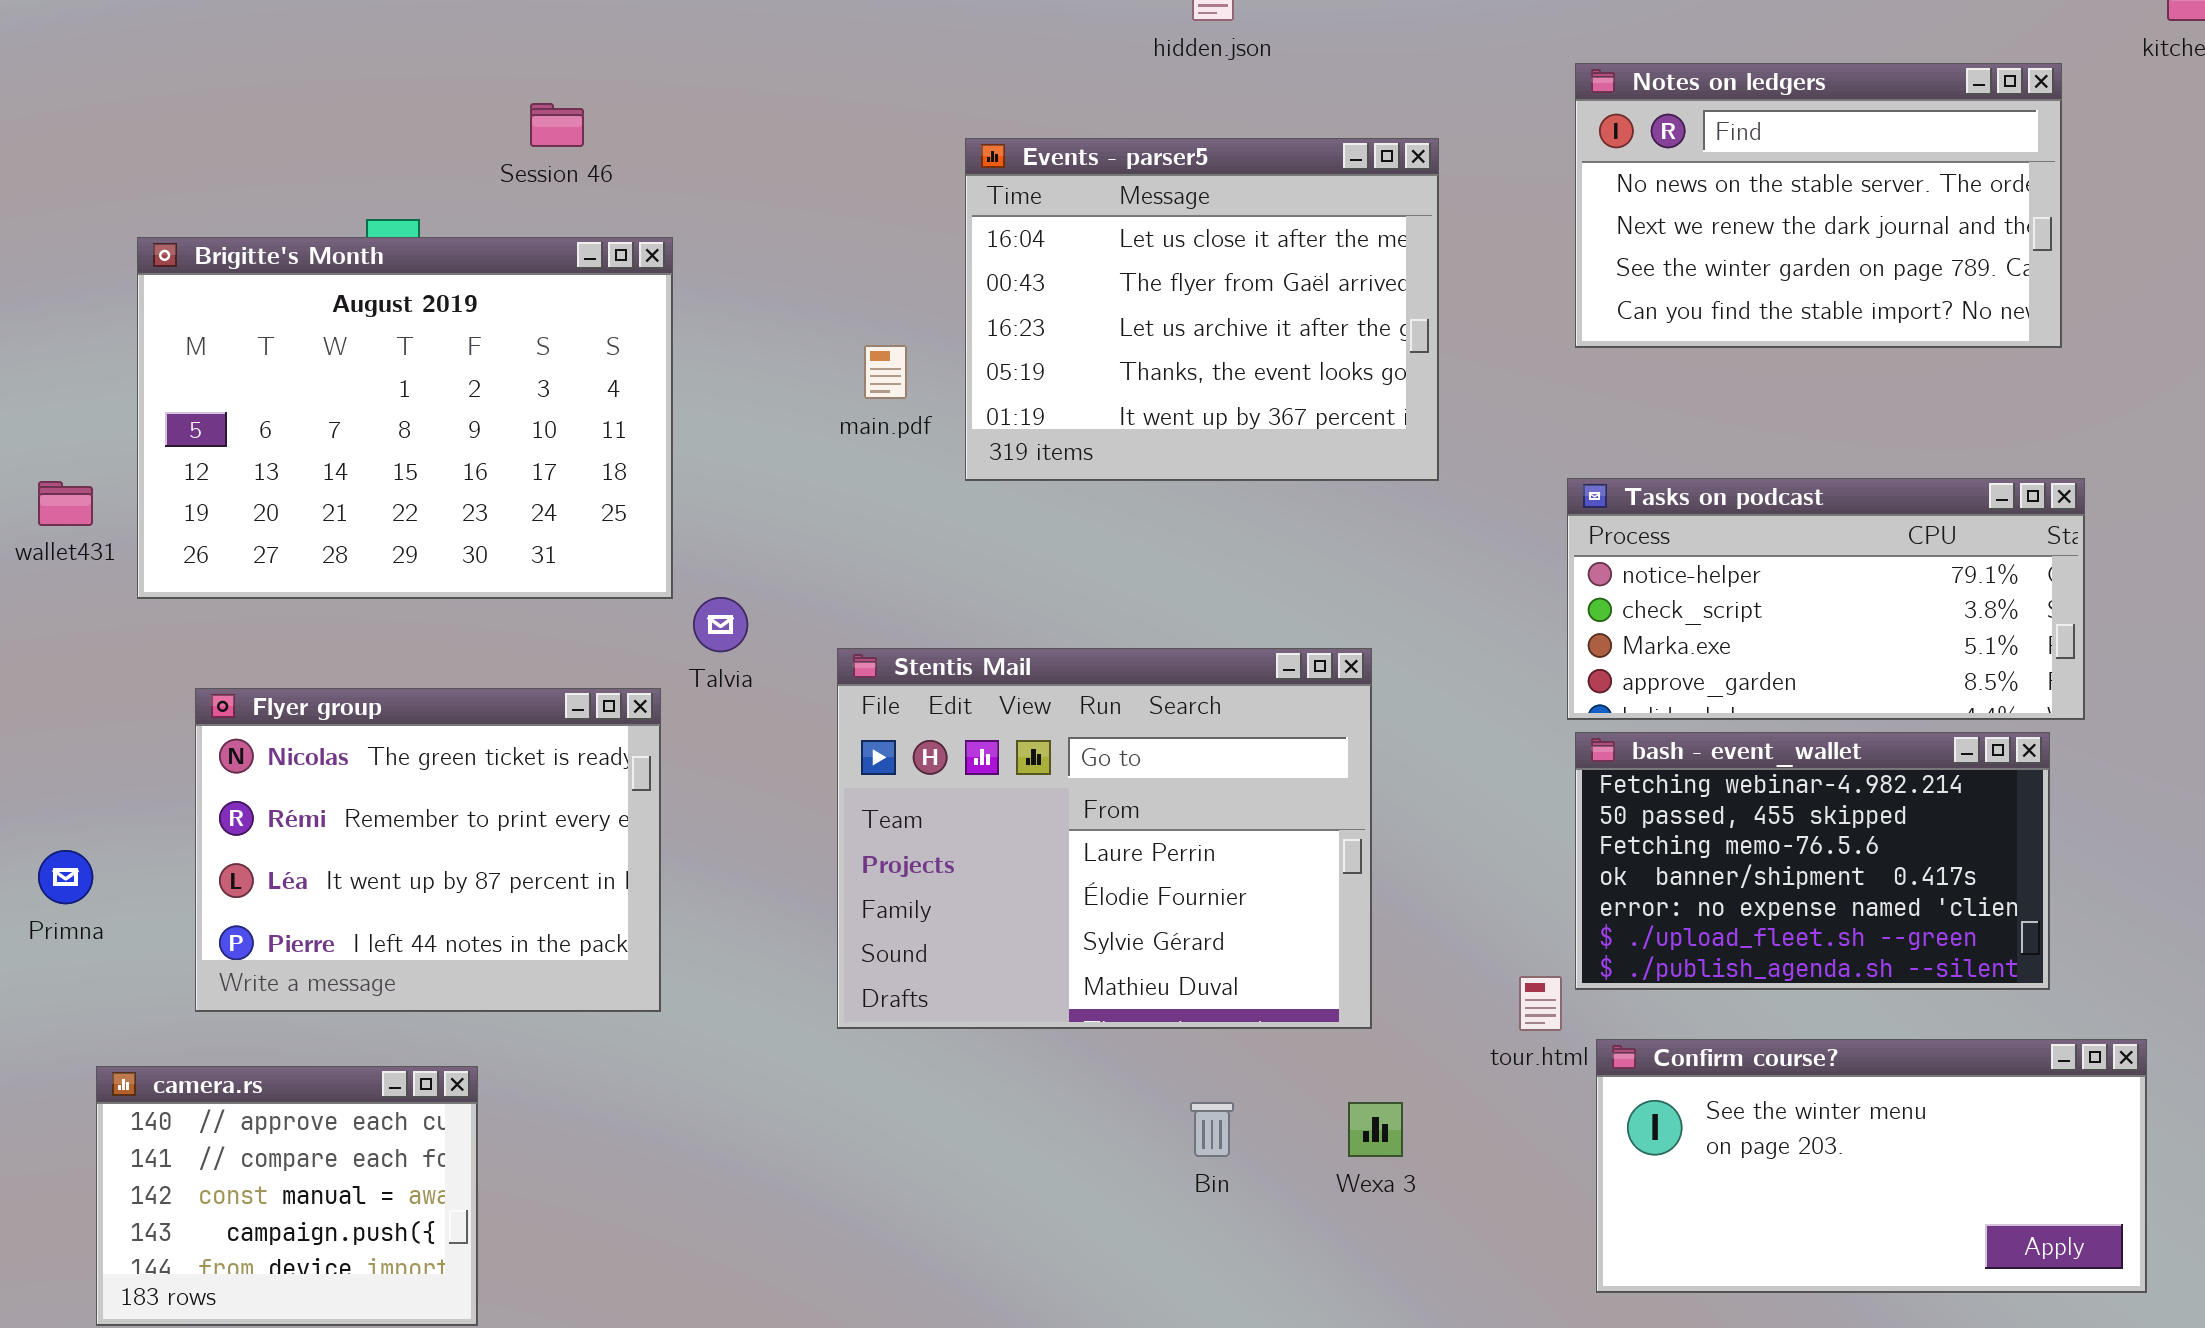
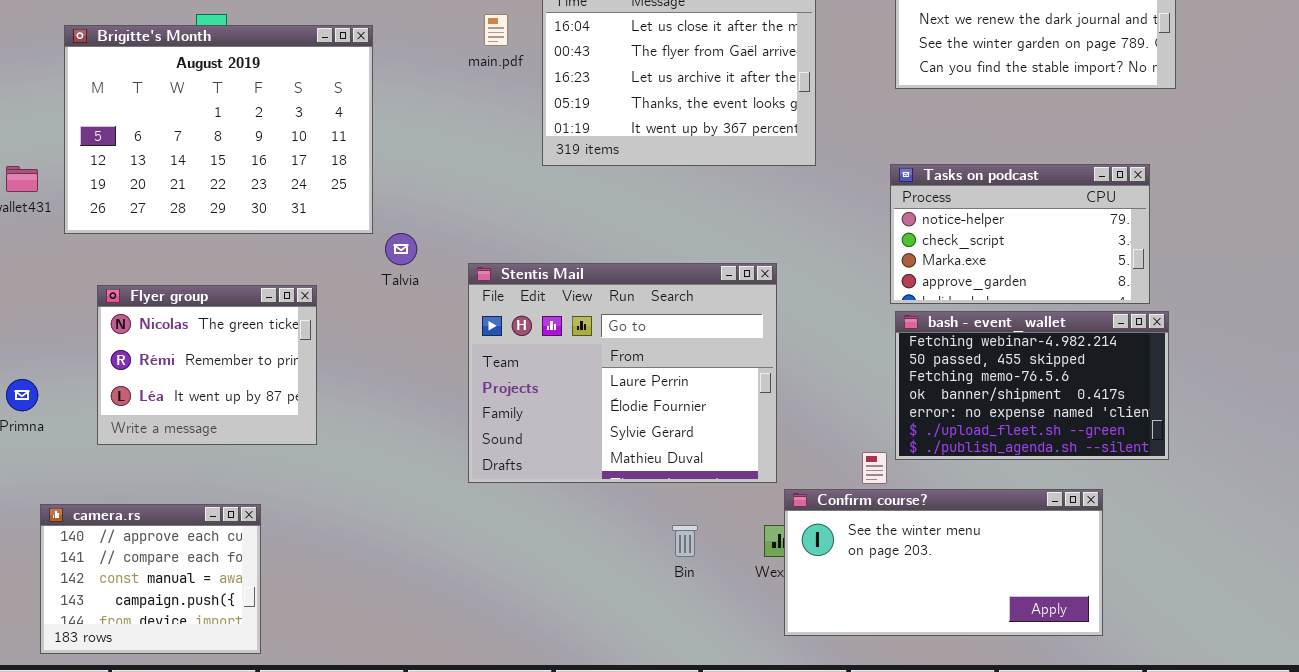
main.pdf: [864,345,907,399] -> [484,14,508,46], moved
Tasks on podcast: [1567,478,2085,720] -> [890,164,1150,304], resized
Flyer group: [195,688,661,1012] -> [97,285,317,445], resized
Confirm course?: [1596,1039,2147,1293] -> [784,489,1103,636], moved

